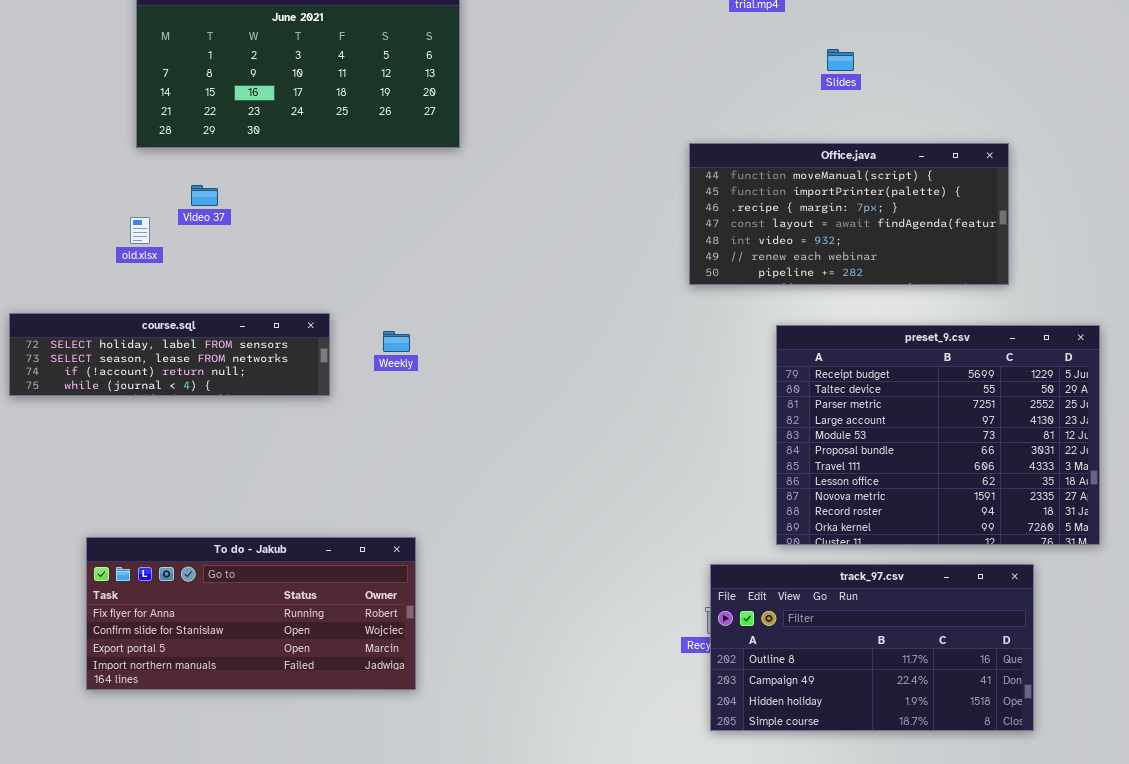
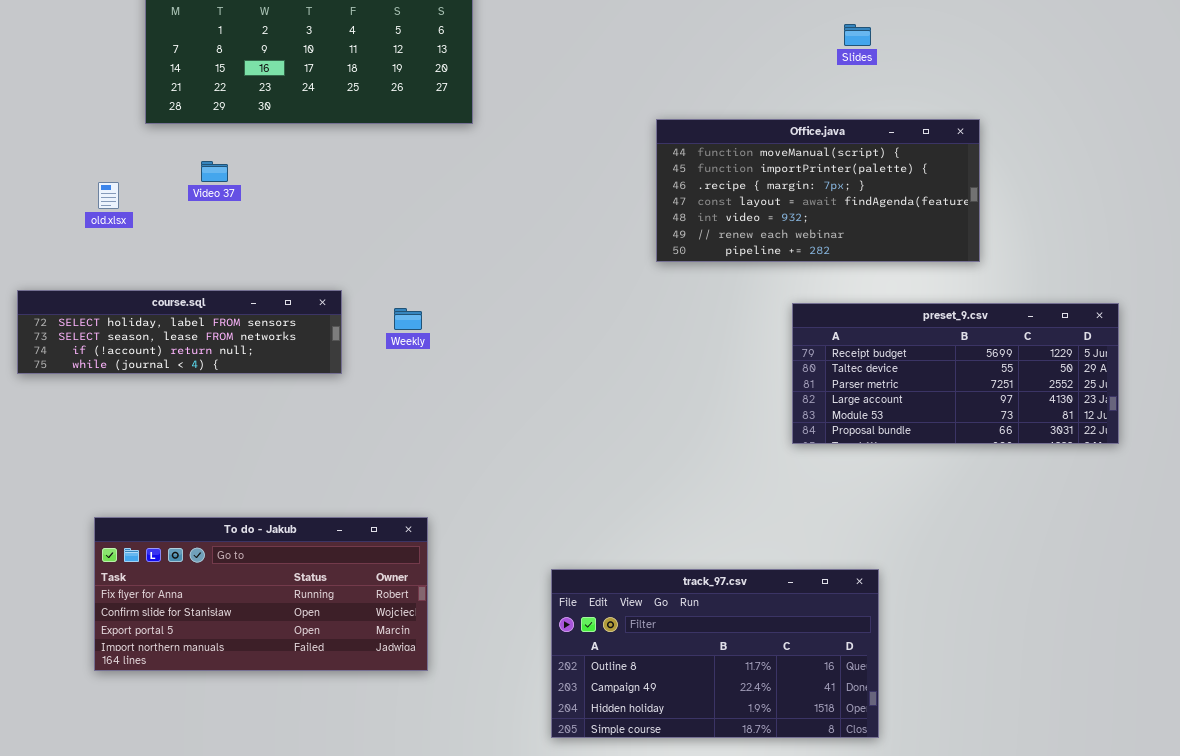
Office.java: [689,143,1009,285] -> [656,119,980,262], moved
old.xlsx: [130,217,150,244] -> [98,182,119,209], moved
preset_9.csv: [776,325,1100,545] -> [792,303,1119,444], resized
track_97.csv: [710,564,1034,731] -> [551,569,879,738], moved

